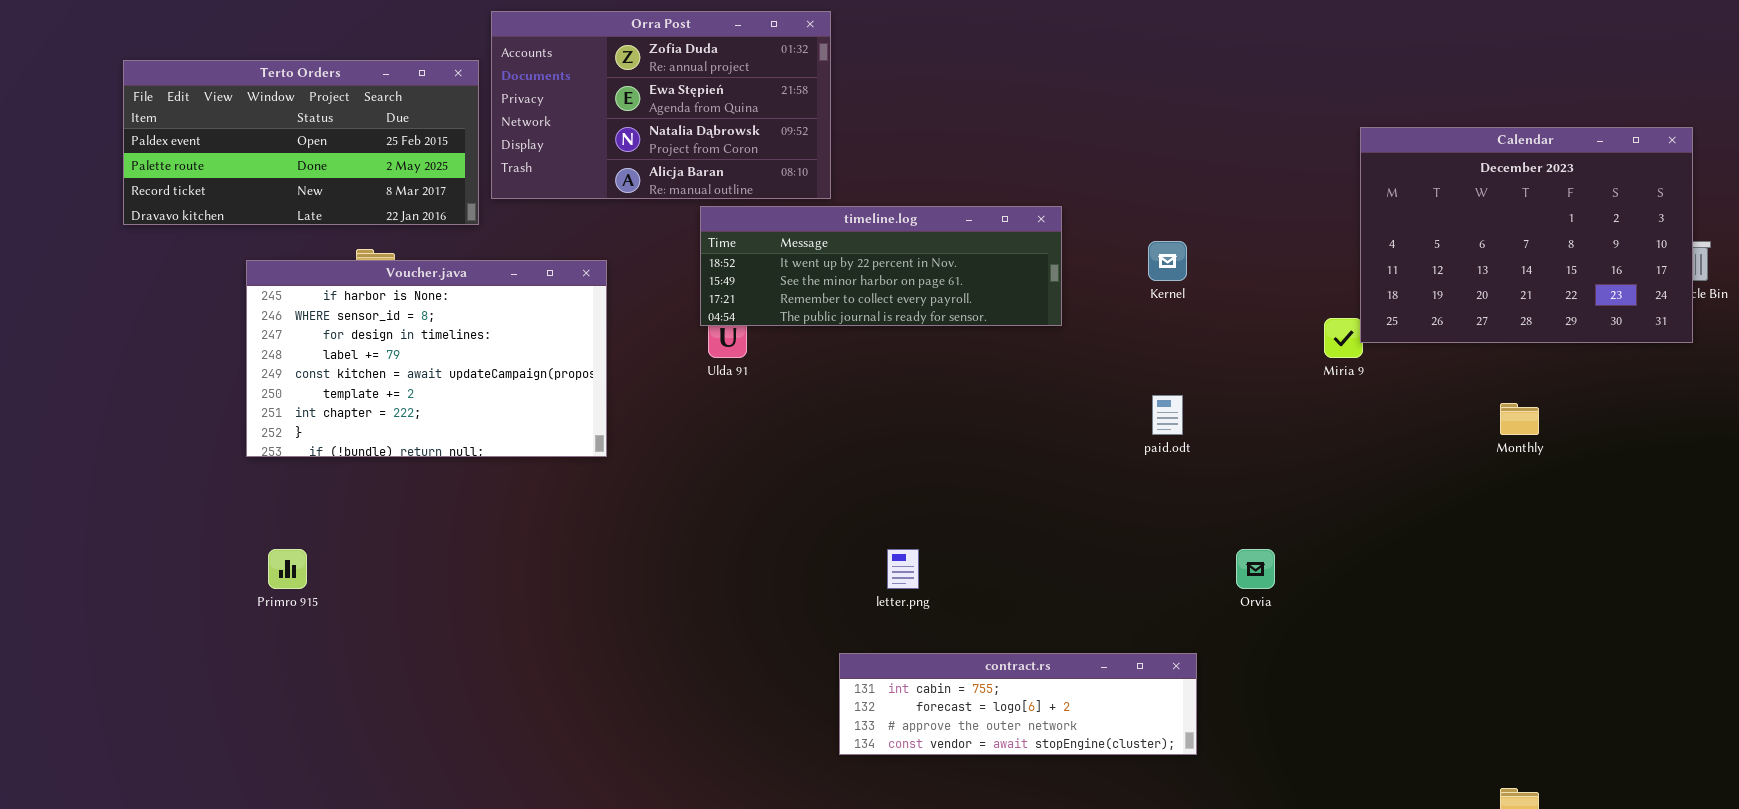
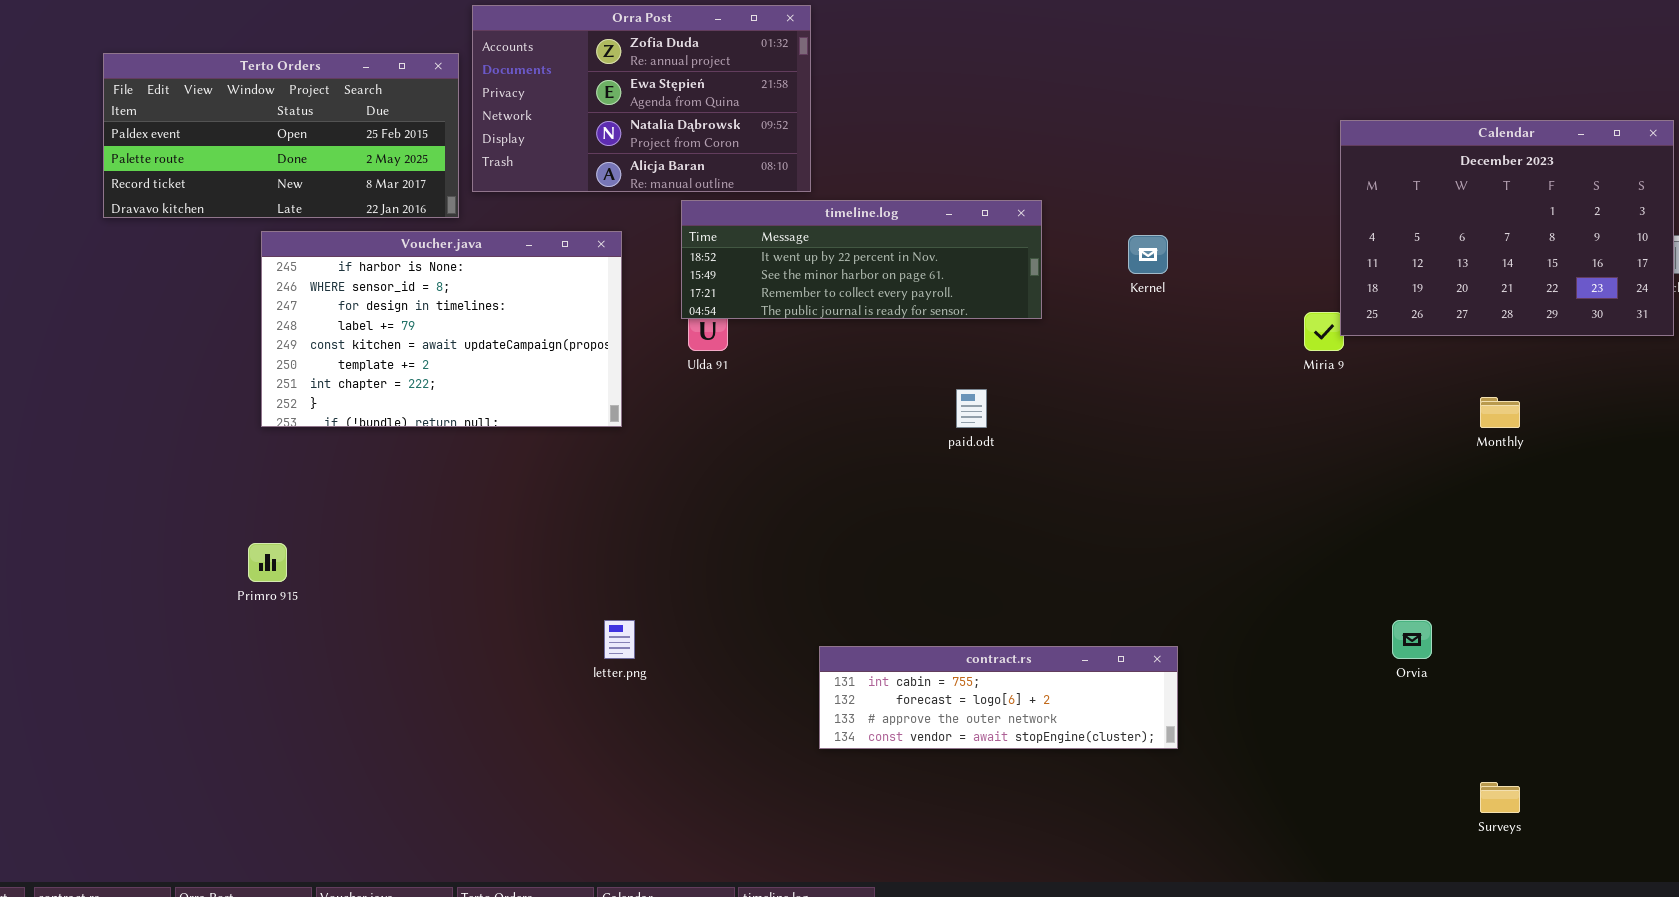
Voucher.java: [246,260,607,457] -> [261,231,622,427], moved
paid.odt: [1152,395,1183,435] -> [956,389,987,428], moved
letter.png: [887,549,919,589] -> [604,620,635,659], moved
Orvia: [1236,549,1275,589] -> [1392,620,1432,659], moved

